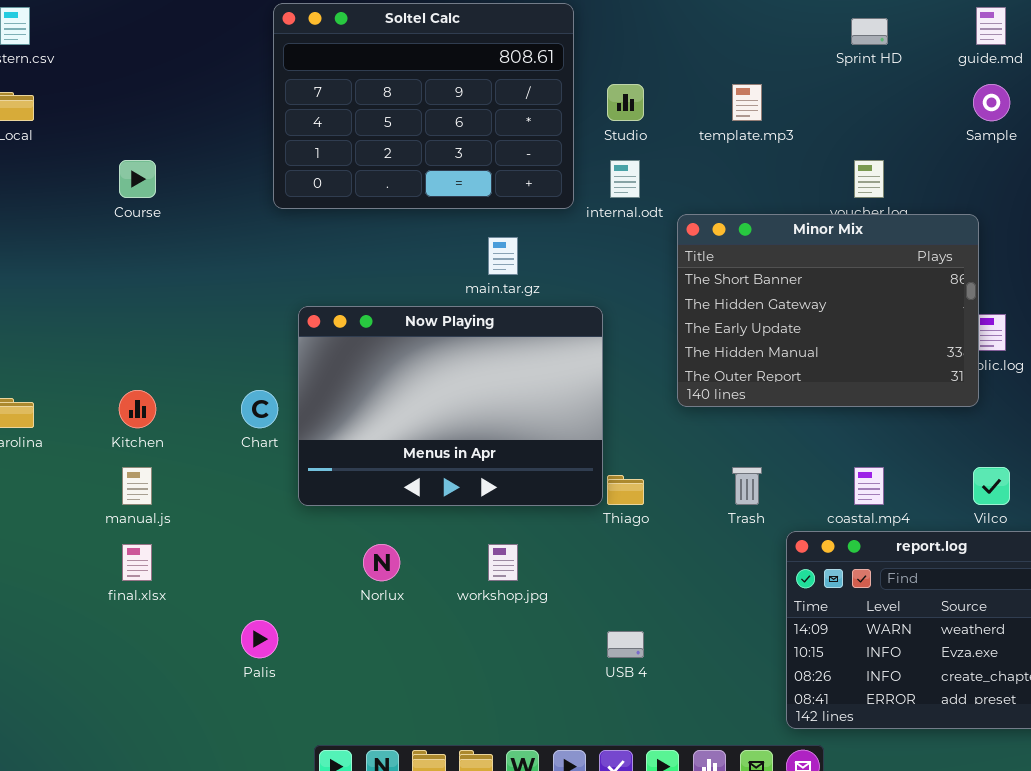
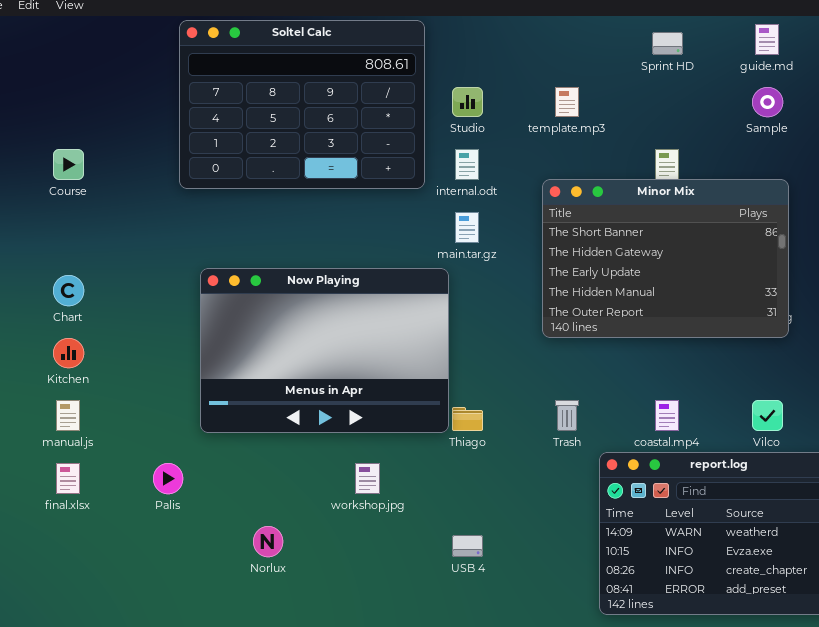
Minor Mix: [677,214,979,407] -> [542,179,789,338], moved
main.tar.gz: [488,237,518,275] -> [455,212,479,243], moved
Chart: [241,390,278,428] -> [53,275,84,306], moved
Norlux: [363,544,400,581] -> [253,526,283,557], moved
Palis: [241,620,278,658] -> [153,463,183,494], moved

